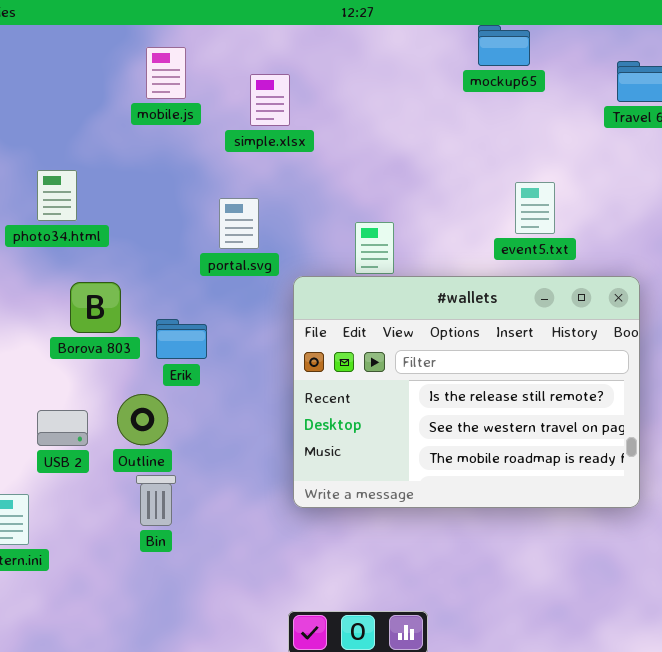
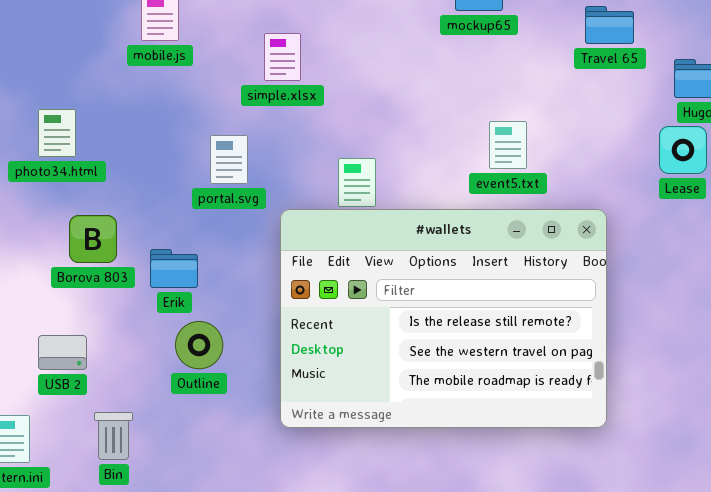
simple.xlsx: [250,74,290,126] -> [264,33,301,81], moved
Outline: [117,394,168,445] -> [175,321,223,369], moved
Bin: [136,475,176,526] -> [94,412,133,460], moved

